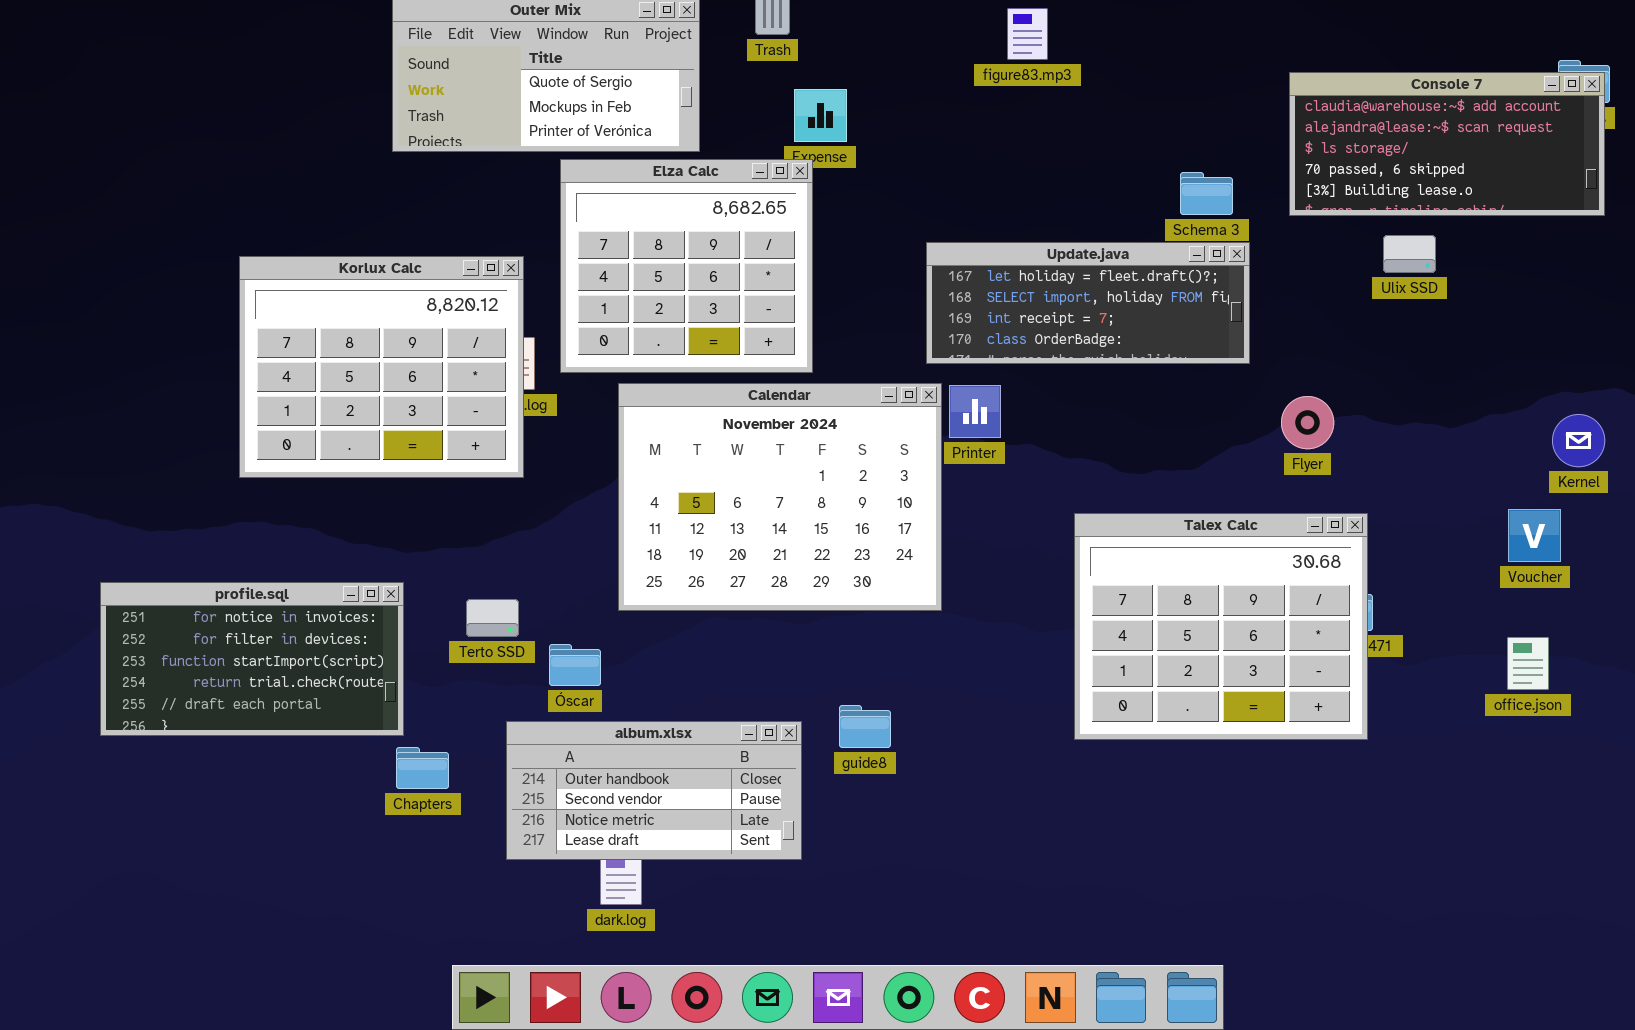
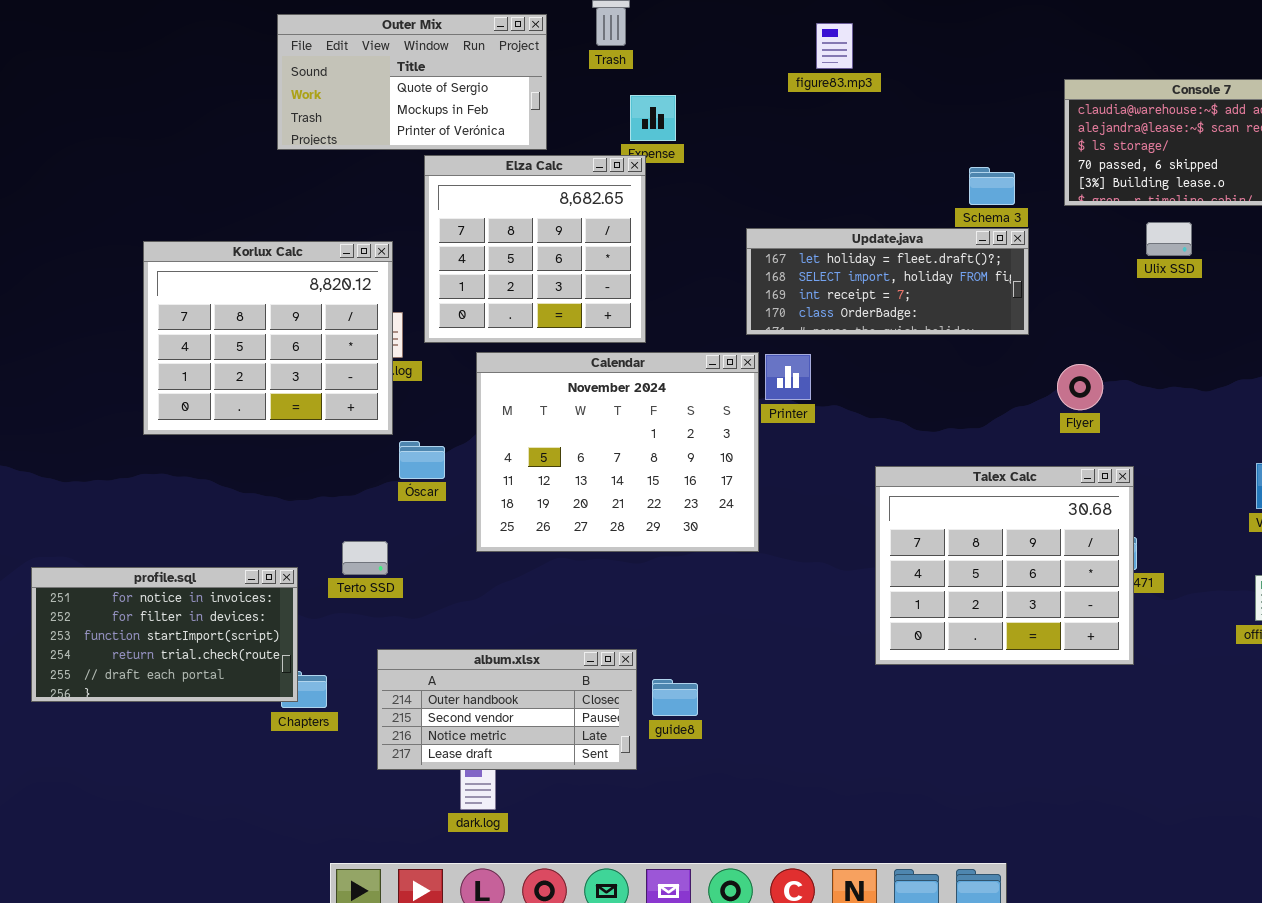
profile.sql: [100,582,404,736] -> [31,567,298,702], moved
Óscar: [549,644,601,686] -> [399,441,445,479], moved
guide8: [839,705,891,748] -> [652,679,698,716], moved

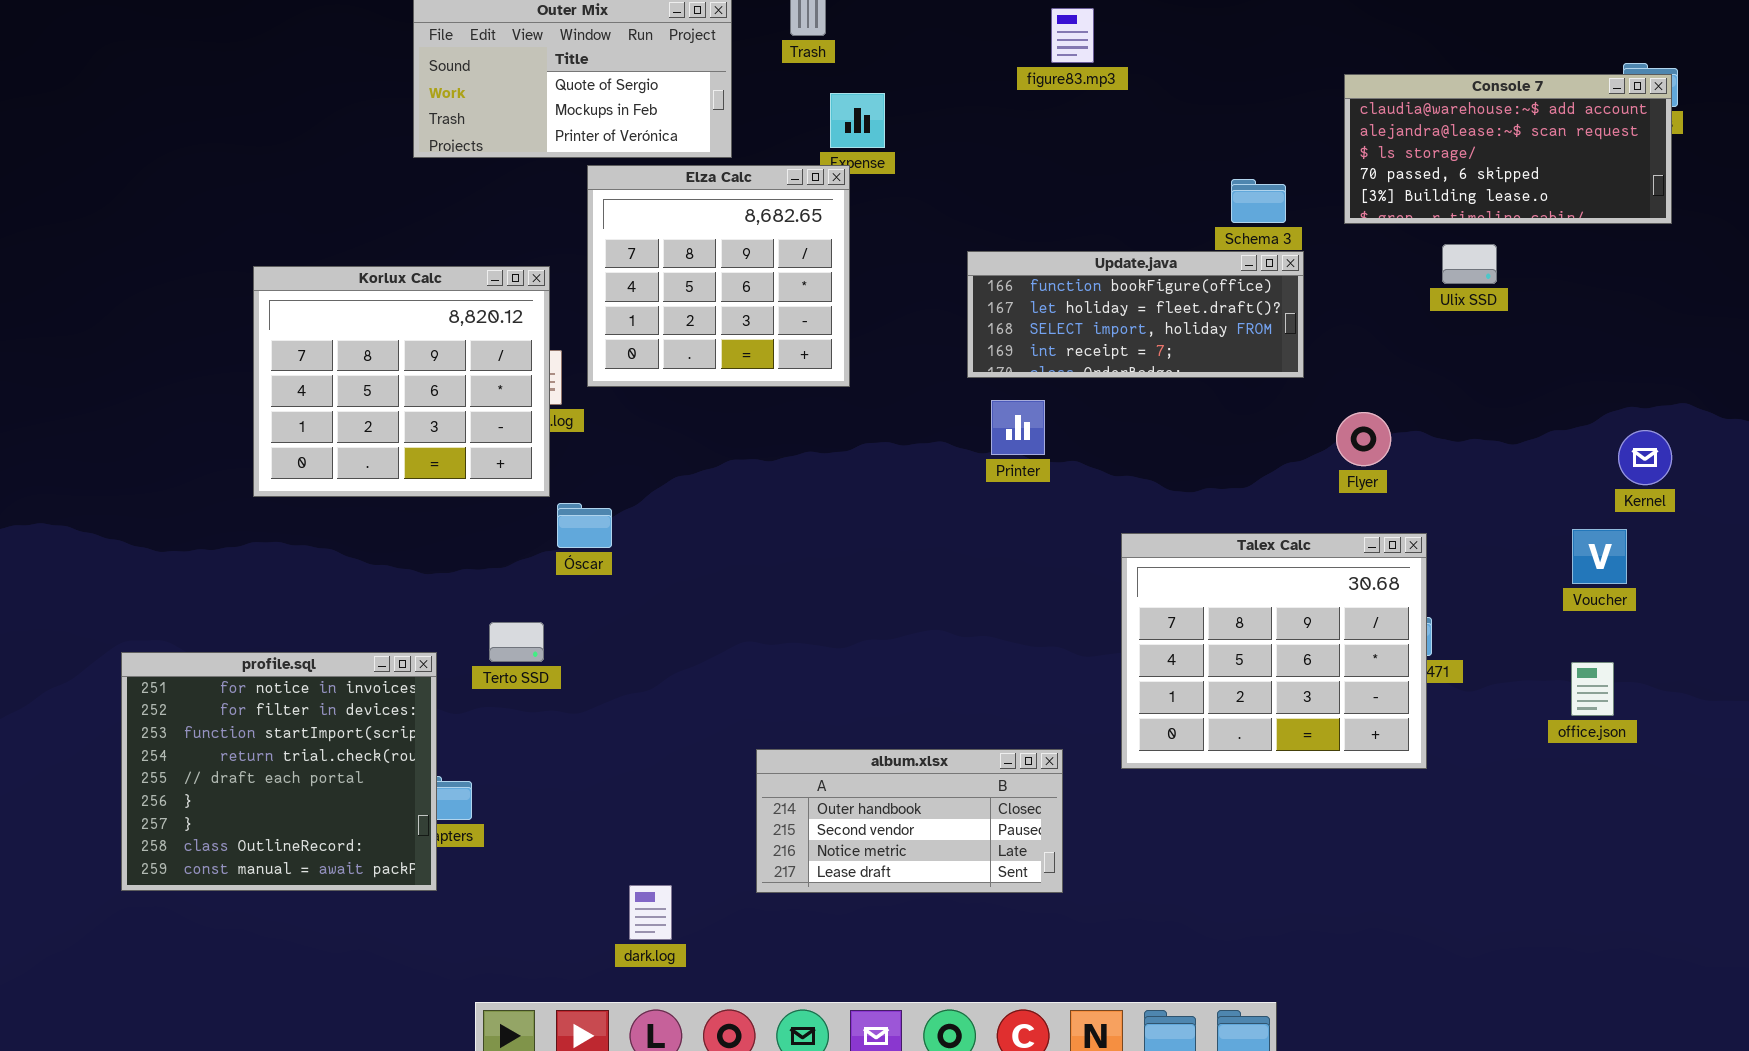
Update.java: [746,228,1029,335] -> [967,251,1304,378], scrolled up 1 row
Calendar: [476,352,759,552] -> none, closed
profile.sql: [31,567,298,702] -> [121,652,437,891], resized
album.xlsx: [377,649,637,770] -> [756,749,1063,893], moved

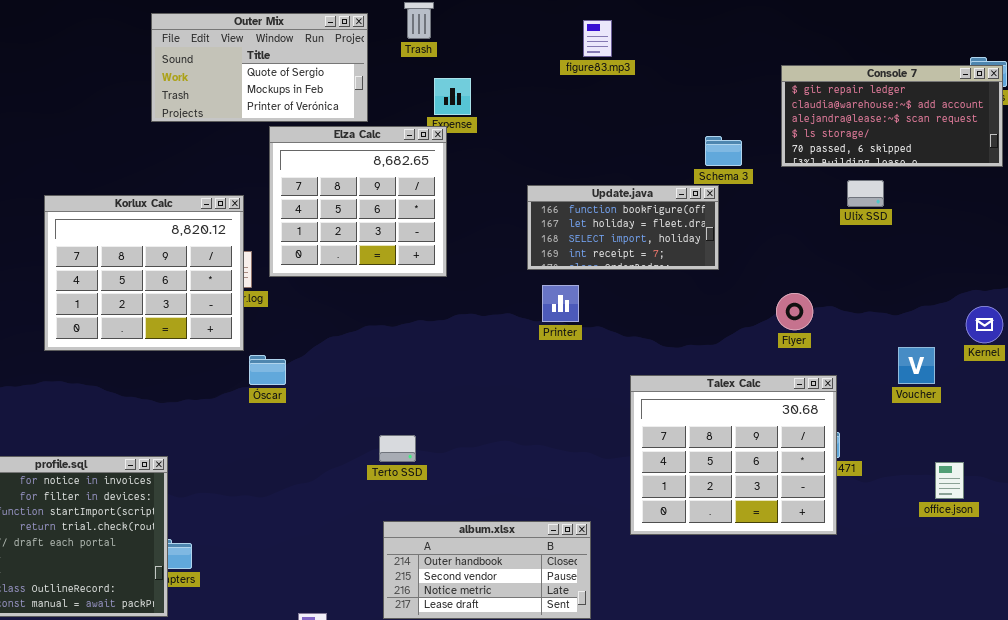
Console 7: [1344,74,1672,224] -> [781,65,1003,167], scrolled up 1 row
Update.java: [967,251,1304,378] -> [527,185,719,270], resized
Voucher: [1572,529,1627,584] -> [898,347,935,384], moved
Terto SSD: [489,622,544,662] -> [379,435,416,462], moved

